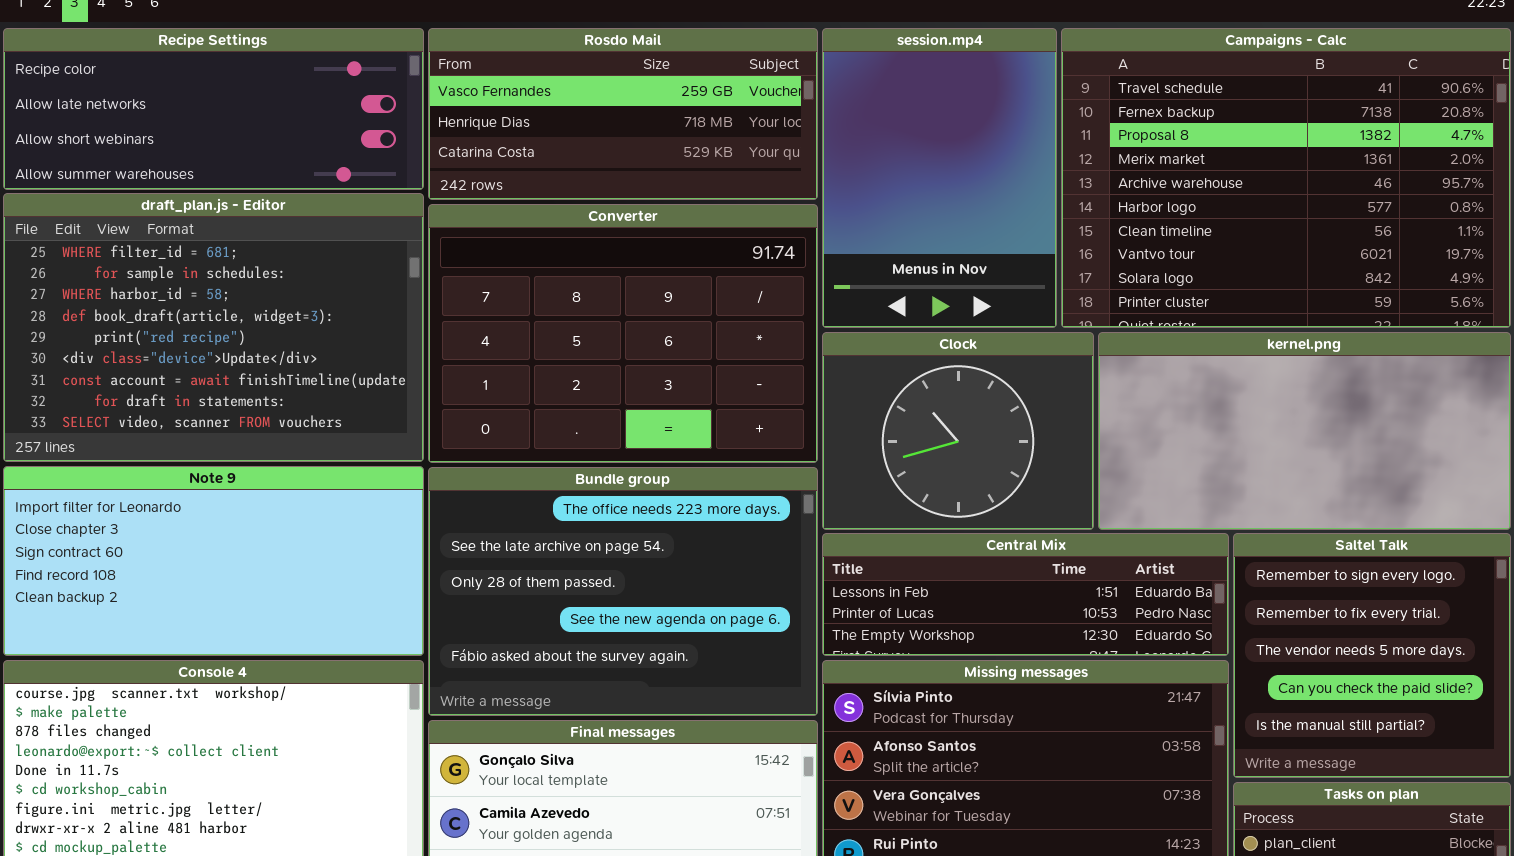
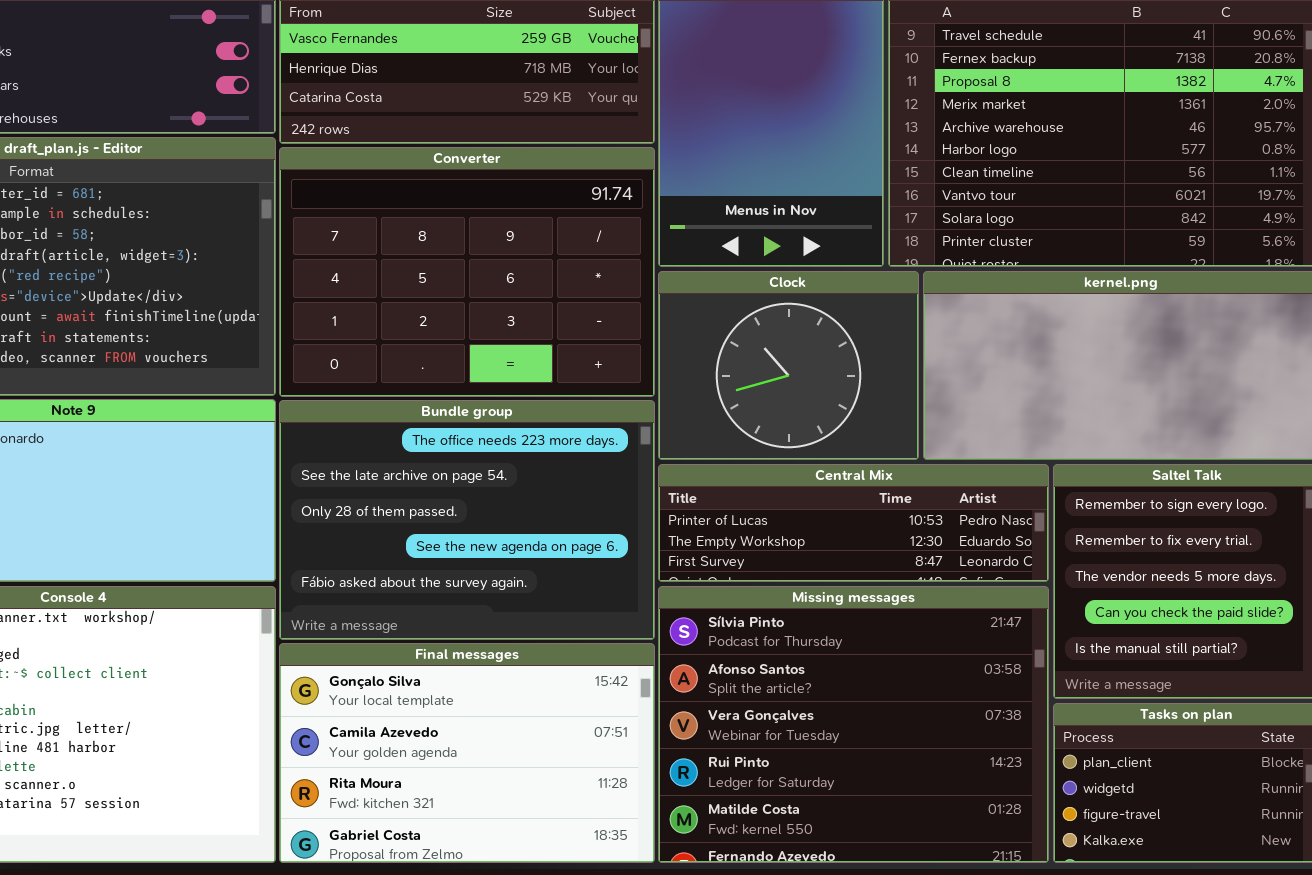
Central Mix: [822,533,1229,656] -> [658,464,1049,582], scrolled down 1 row

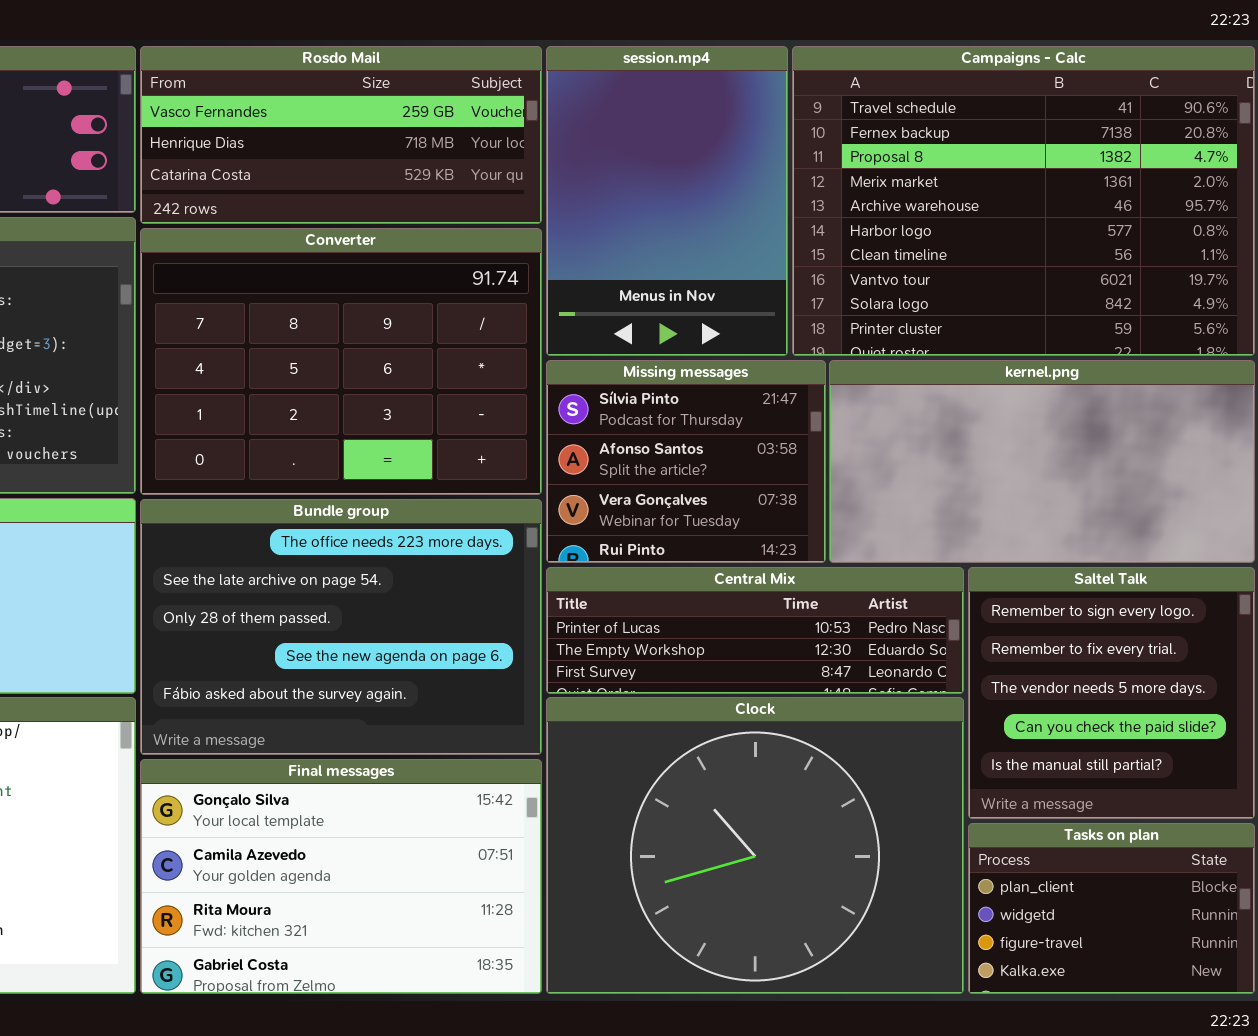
Clock: [658,271,919,460] -> [546,697,964,994], moved, resized
Missing messages: [658,586,1049,863] -> [546,360,826,563], moved, resized

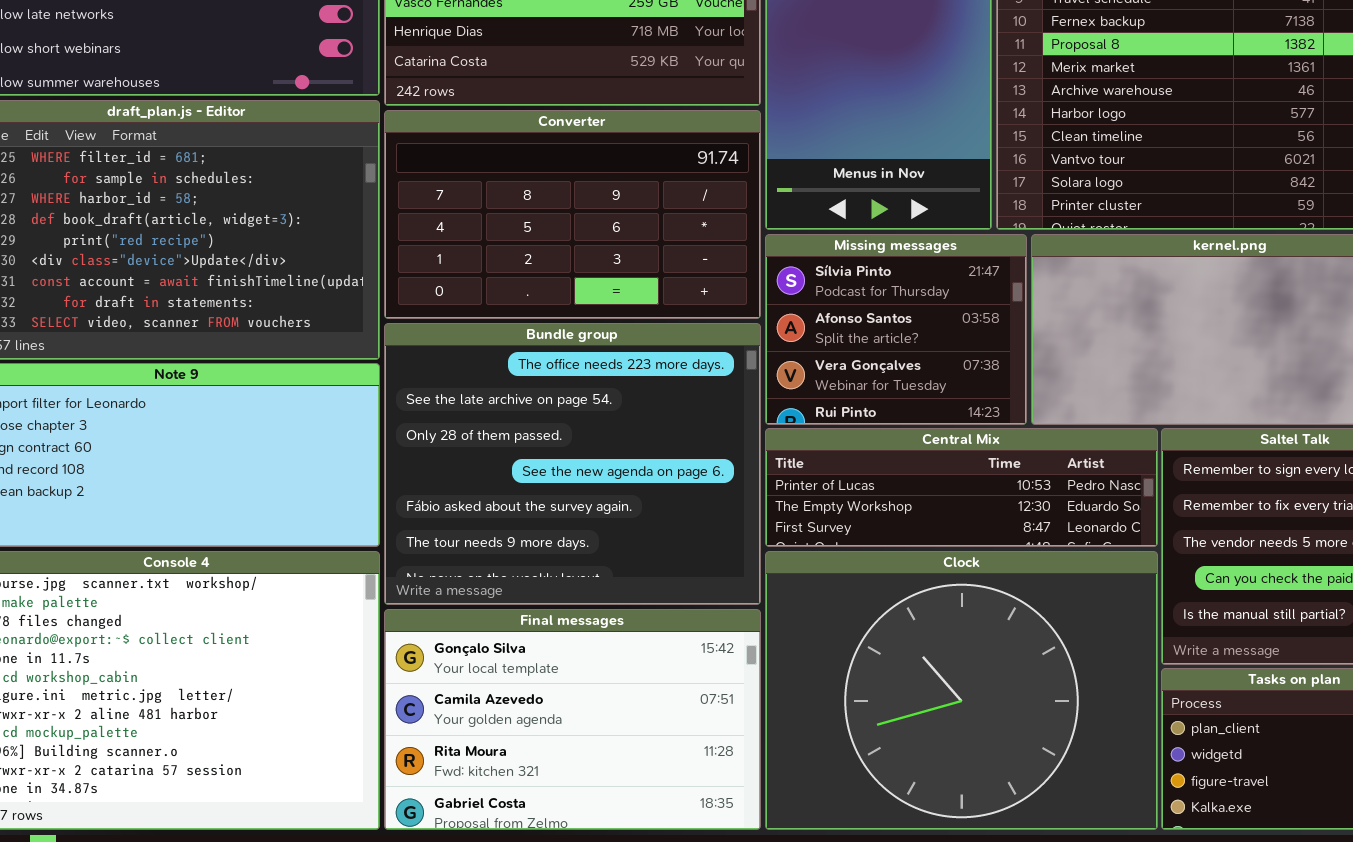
Converter: [140,228,542,495] -> [384,110,761,319], resized
Bundle group: [140,499,542,755] -> [384,323,761,605], resized

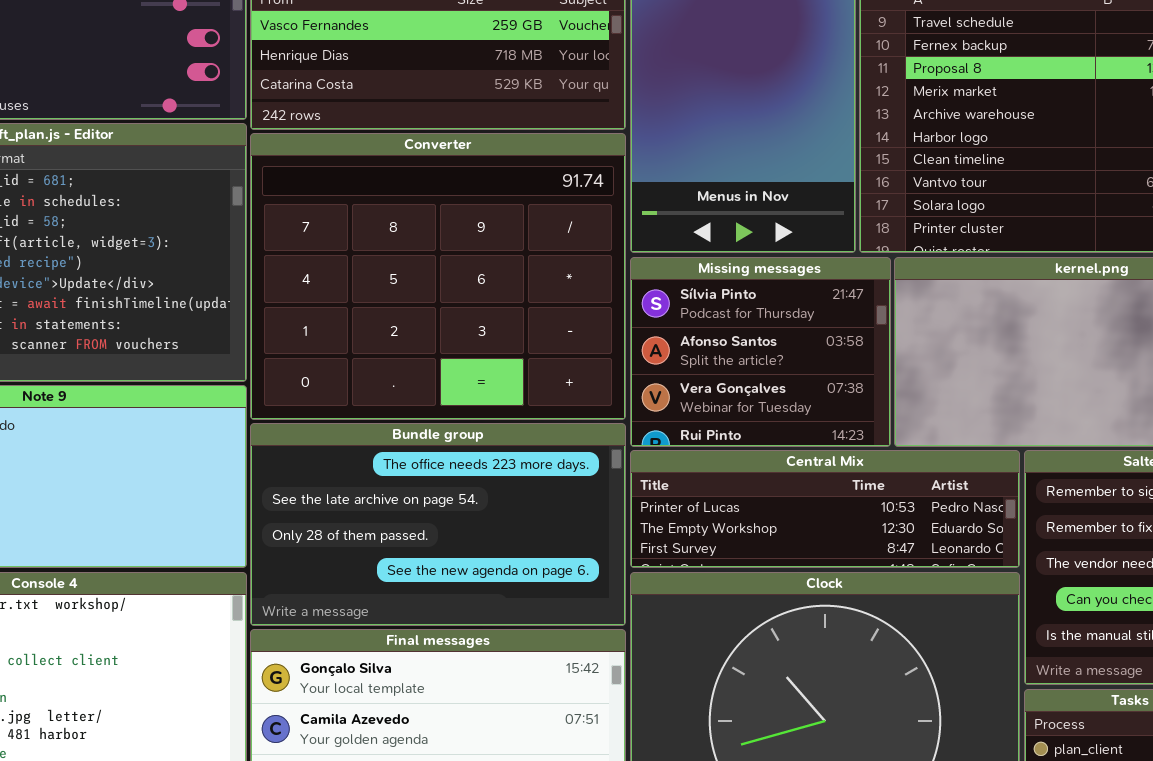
Converter: [384,110,761,319] -> [250,133,626,420], resized
Bundle group: [384,323,761,605] -> [250,423,626,626], resized

